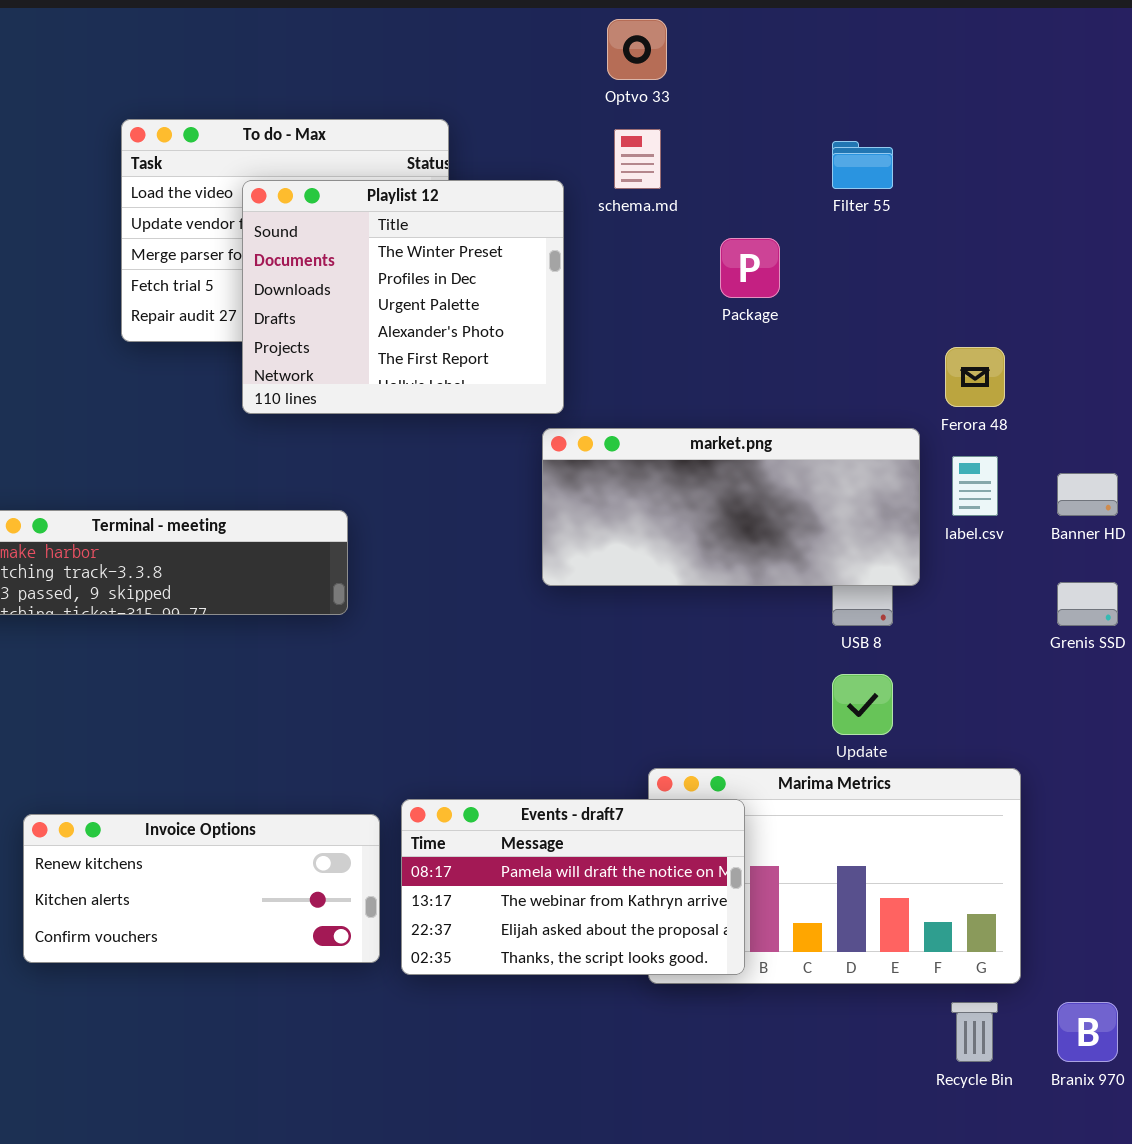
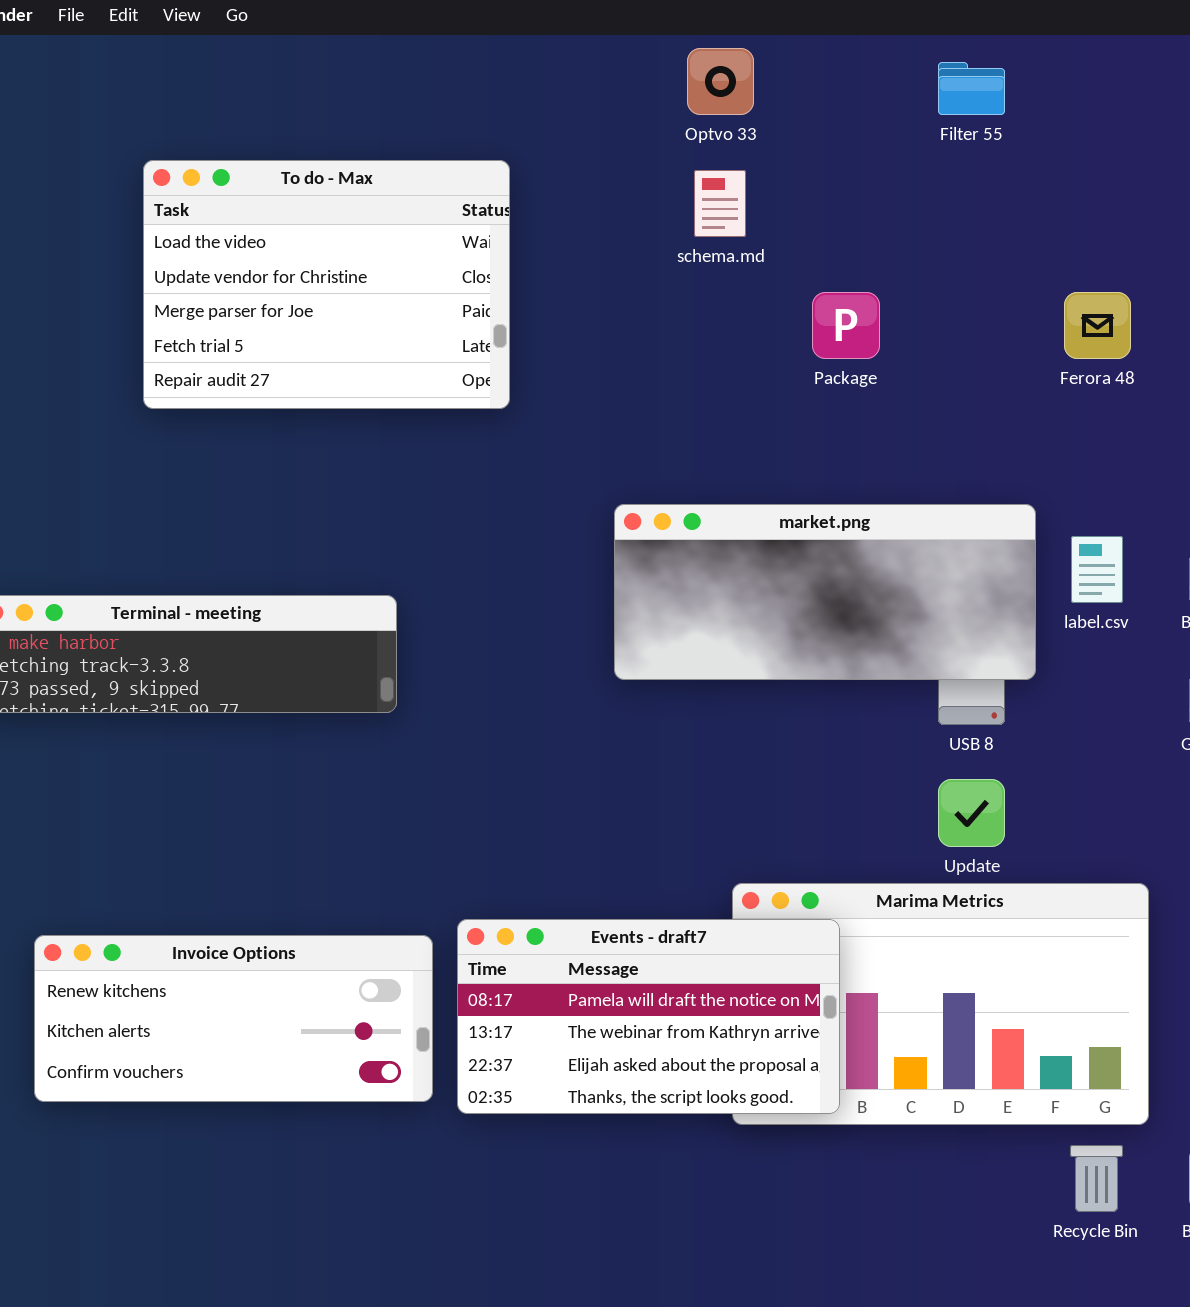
Filter 55: [832,141,893,189] -> [938,62,1005,115], moved
Playlist 12: [242,180,564,414] -> none, closed
Ferora 48: [945,347,1005,407] -> [1064,292,1131,359], moved

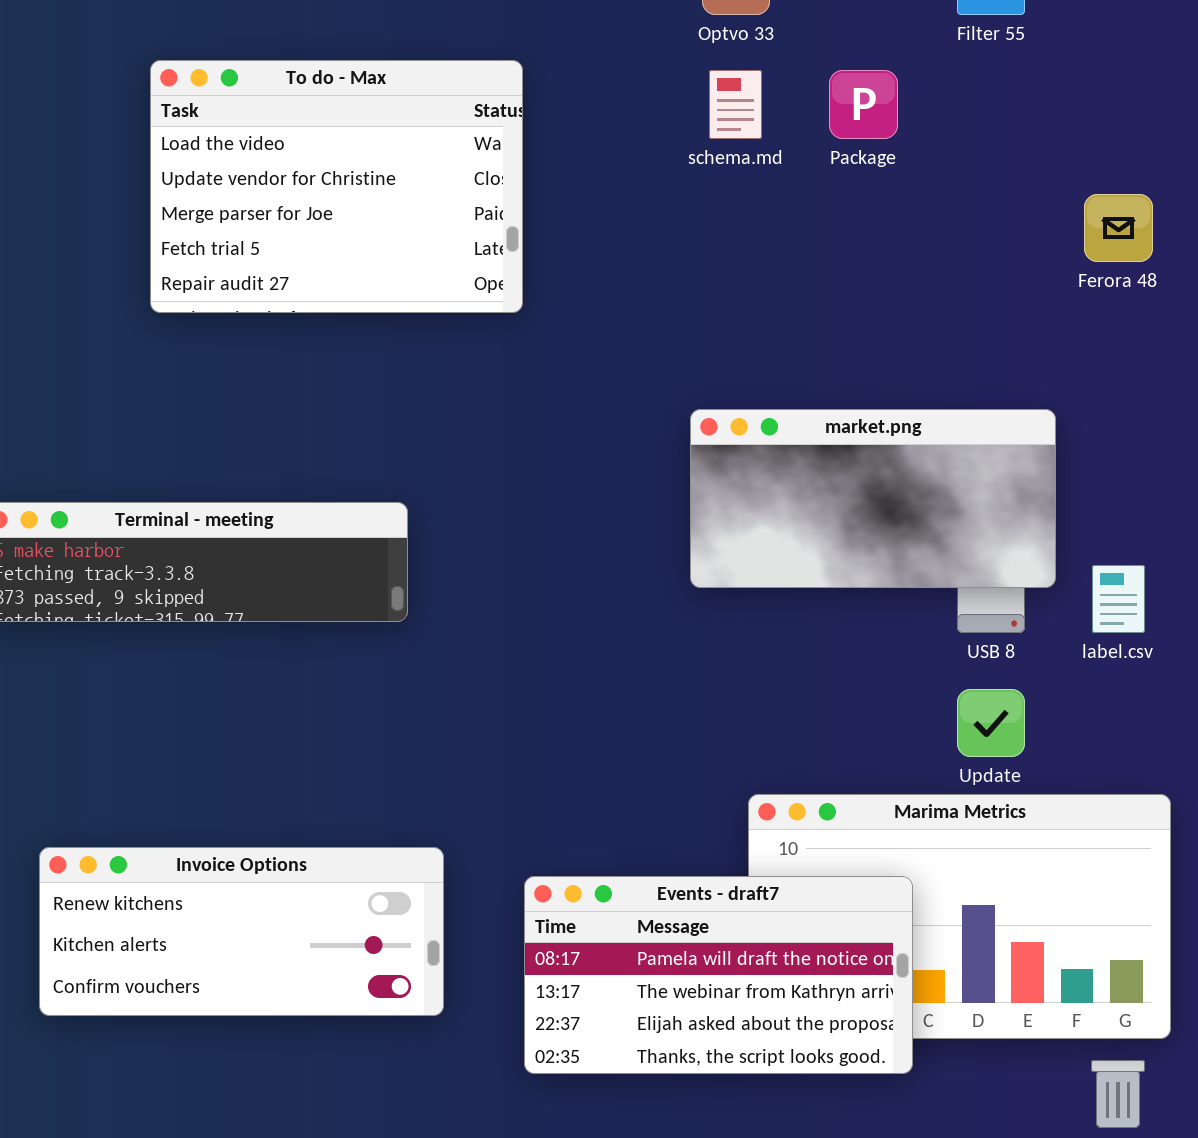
Package: [812,292,880,359] -> [829,70,898,139], moved
market.png: [614,504,1036,680] -> [690,409,1056,588], resized
label.csv: [1071,536,1123,603] -> [1092,565,1145,633], moved
Events - draft7: [457,919,840,1114] -> [524,876,913,1074], moved

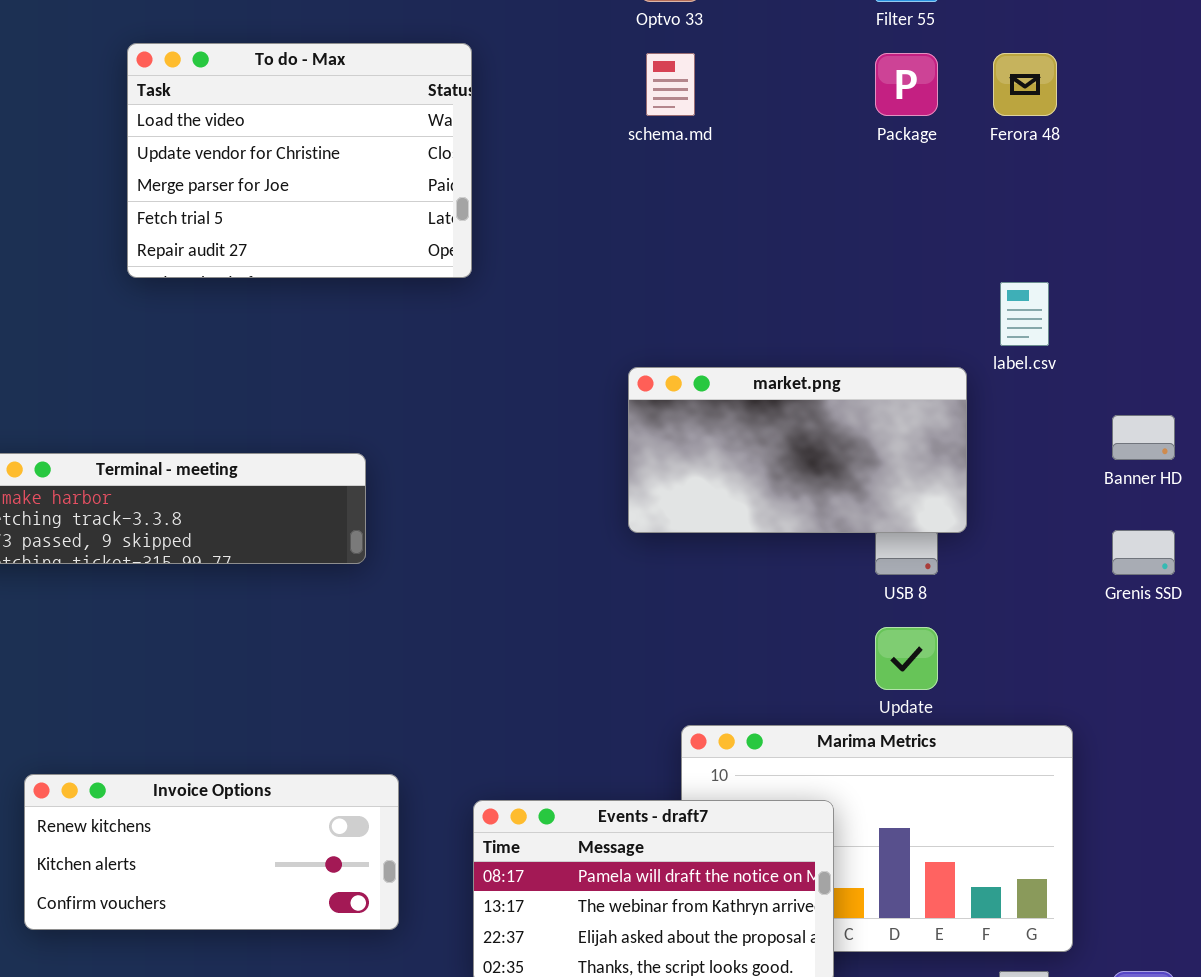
Package: [829,70,898,139] -> [875,53,938,116], moved
Ferora 48: [1084,194,1153,262] -> [993,53,1057,116], moved
label.csv: [1092,565,1145,633] -> [1000,282,1049,346], moved

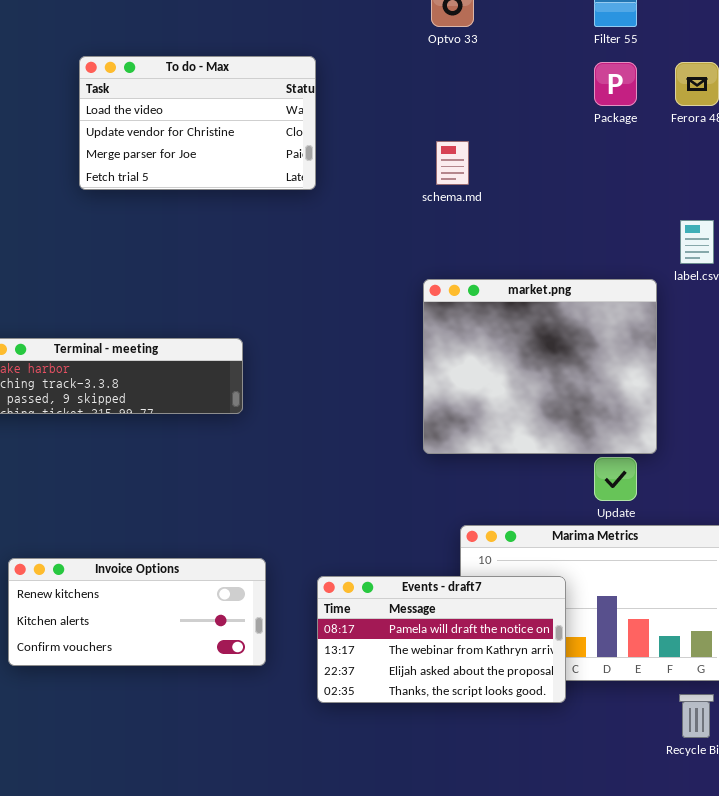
To do - Max: [127,43,472,278] -> [79,56,316,190], resized
schema.md: [646,53,695,116] -> [436,141,469,185], moved
market.png: [628,367,967,533] -> [423,279,657,454], resized

